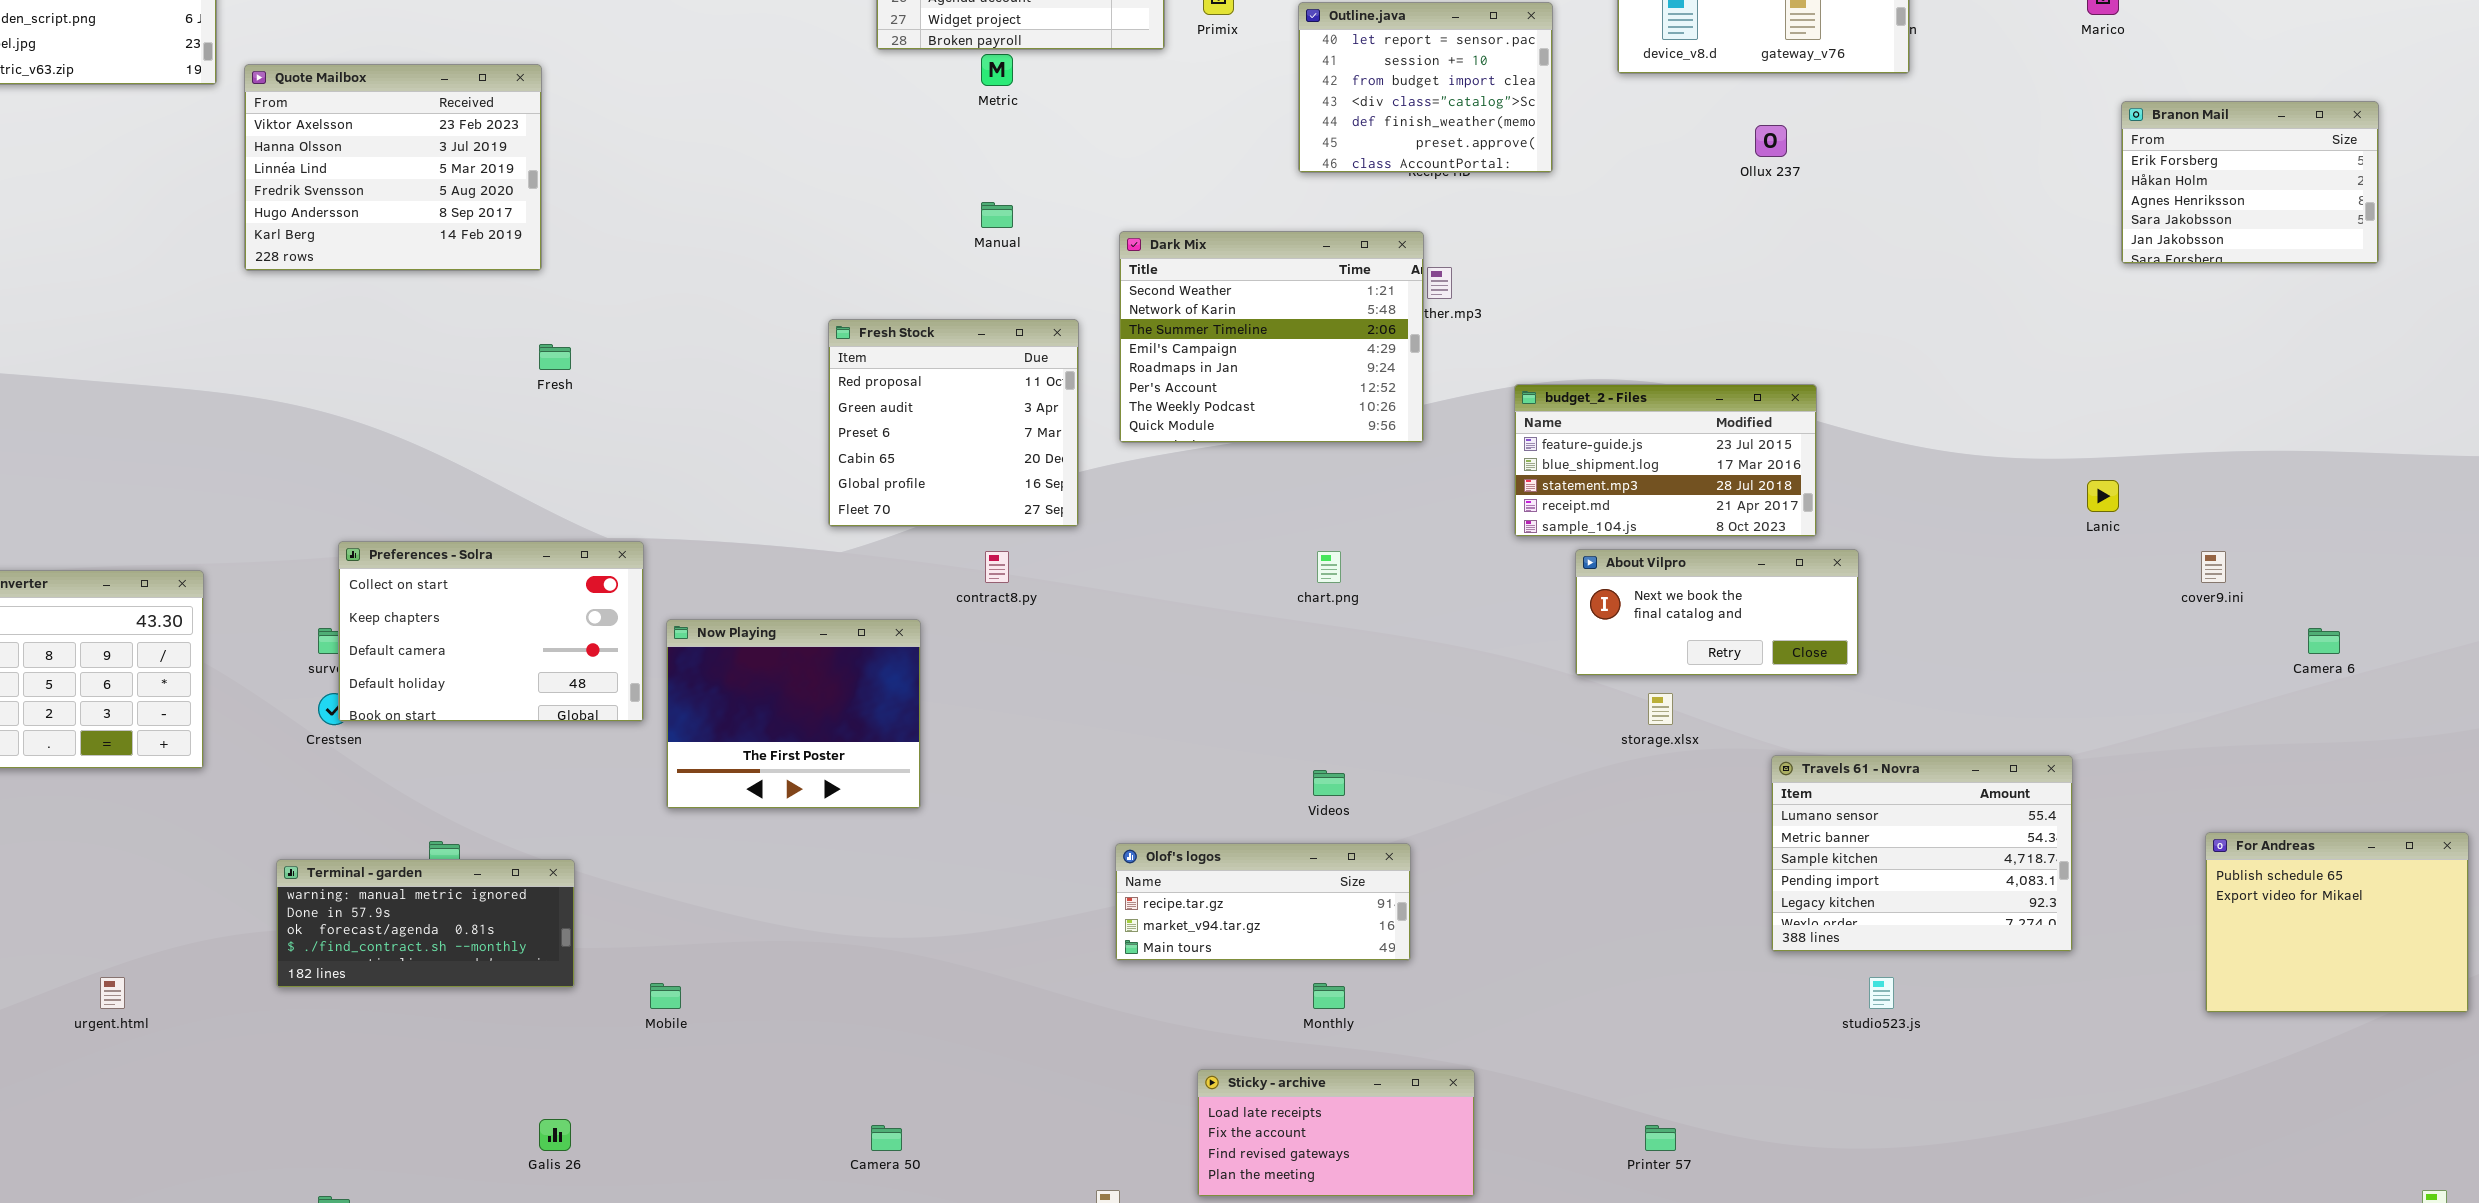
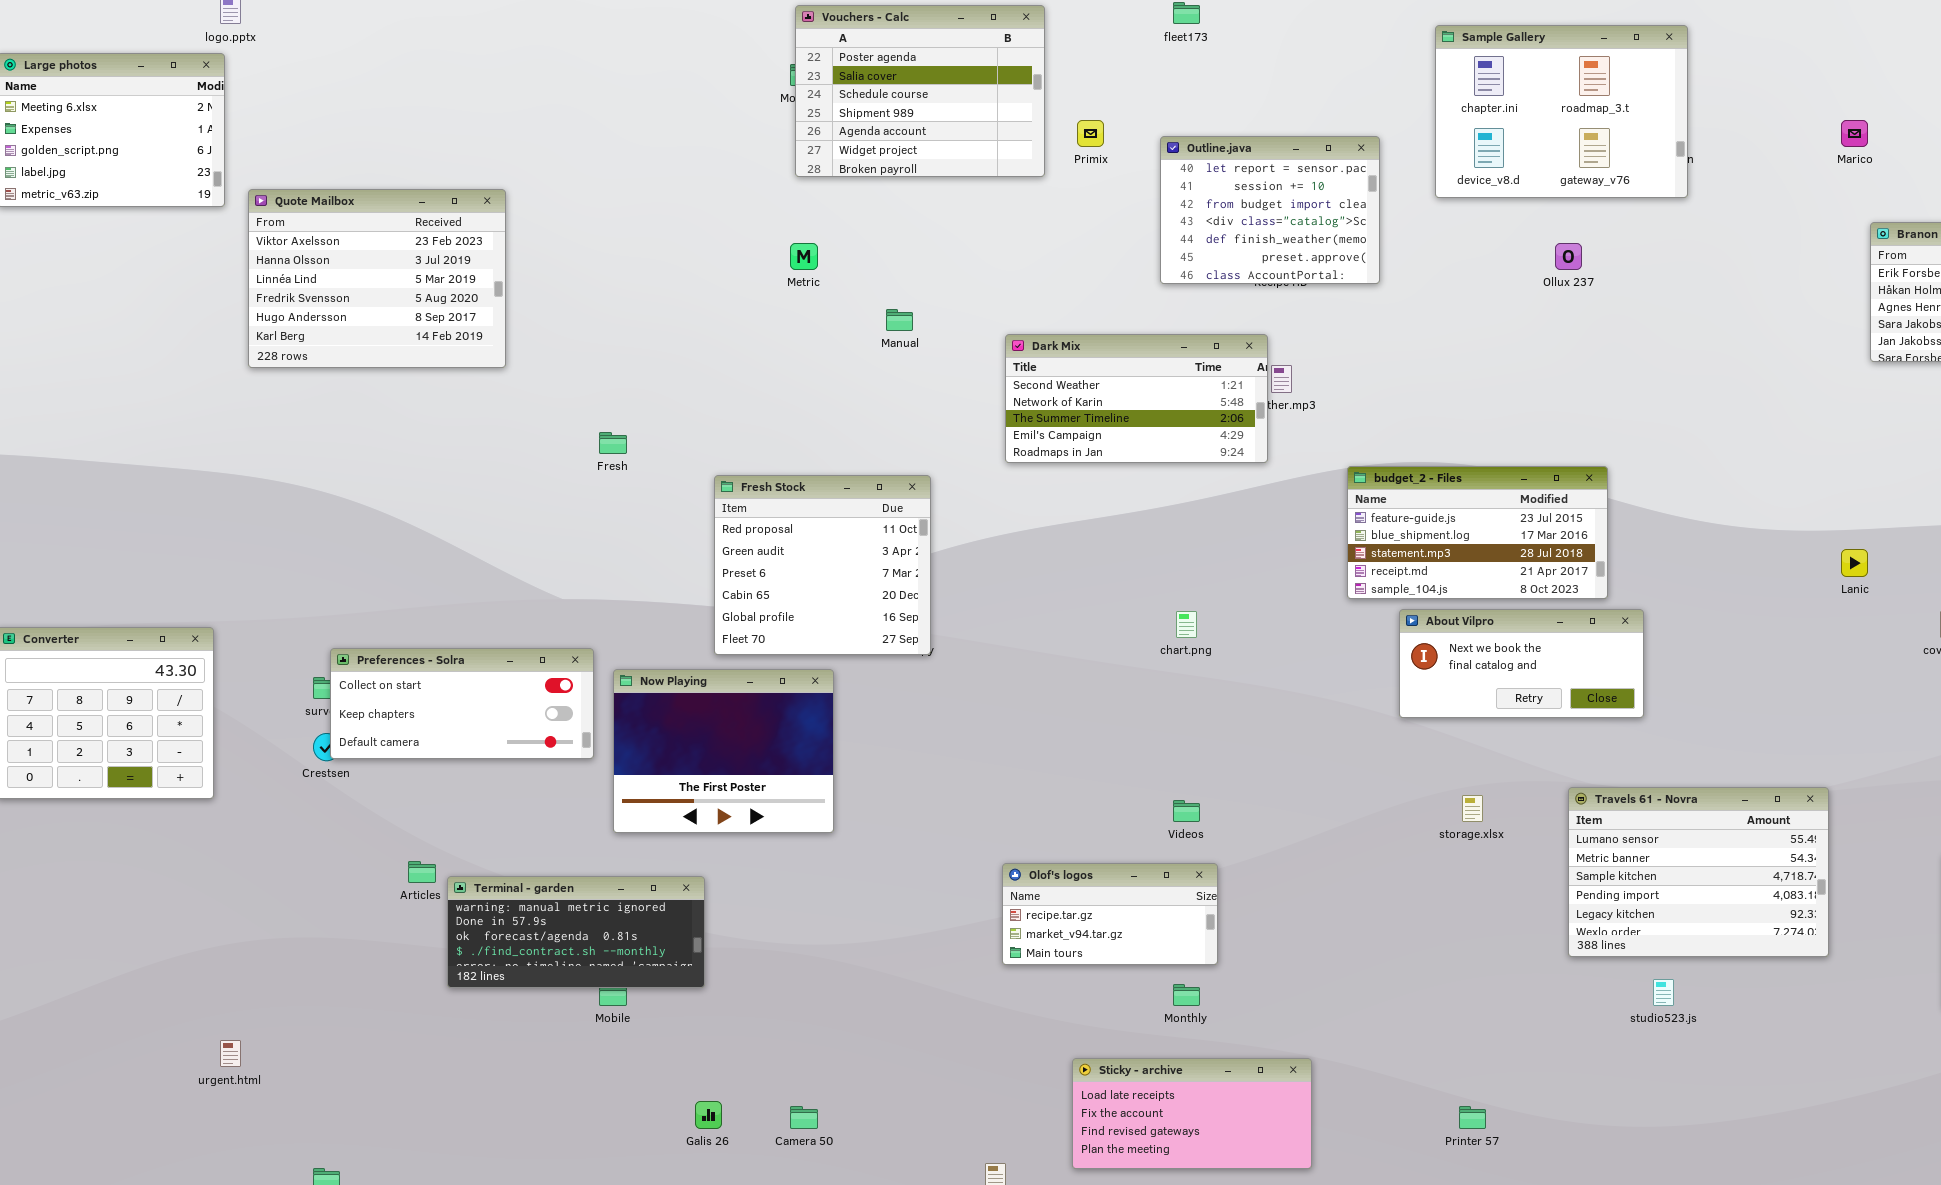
Metric: [981,54,1013,86] -> [790,243,818,270], moved
Dark Mix: [1119,231,1424,443] -> [1005,334,1268,463], resized
Fresh Stock: [828,319,1079,527] -> [714,475,931,655], moved
Fresh: [539,344,571,370] -> [599,432,627,454], moved
Preferences - Solra: [338,541,644,722] -> [330,648,594,759], resized
storage.xlsx: [1648,693,1673,725] -> [1462,795,1483,822], moved
Olof's logos: [1115,843,1411,961] -> [1002,863,1218,965], resized
Terminal - garden: [276,859,575,988] -> [447,876,705,988], moved
urgent.html: [100,977,125,1009] -> [220,1040,241,1067], moved
Galis 26: [539,1119,571,1151] -> [695,1101,722,1129], moved

